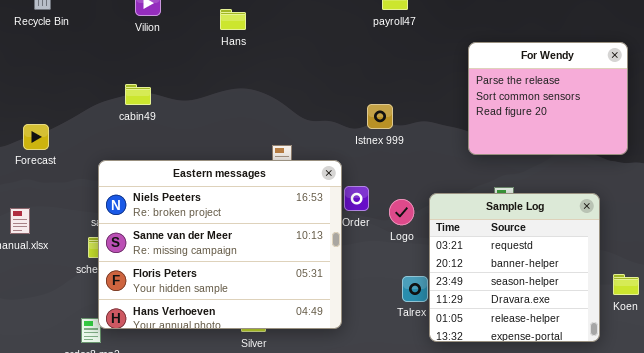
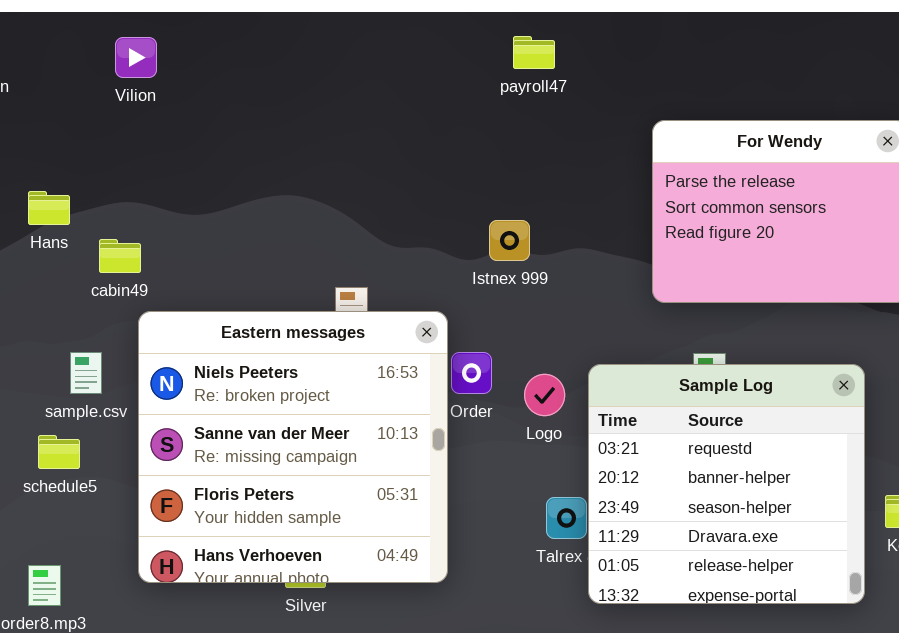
Hans: [220,9,246,30] -> [28,191,70,225], moved
cabin49: [125,84,151,105] -> [99,239,141,273], moved
Eastern messages: [98,160,342,329] -> [138,311,448,583], resized

